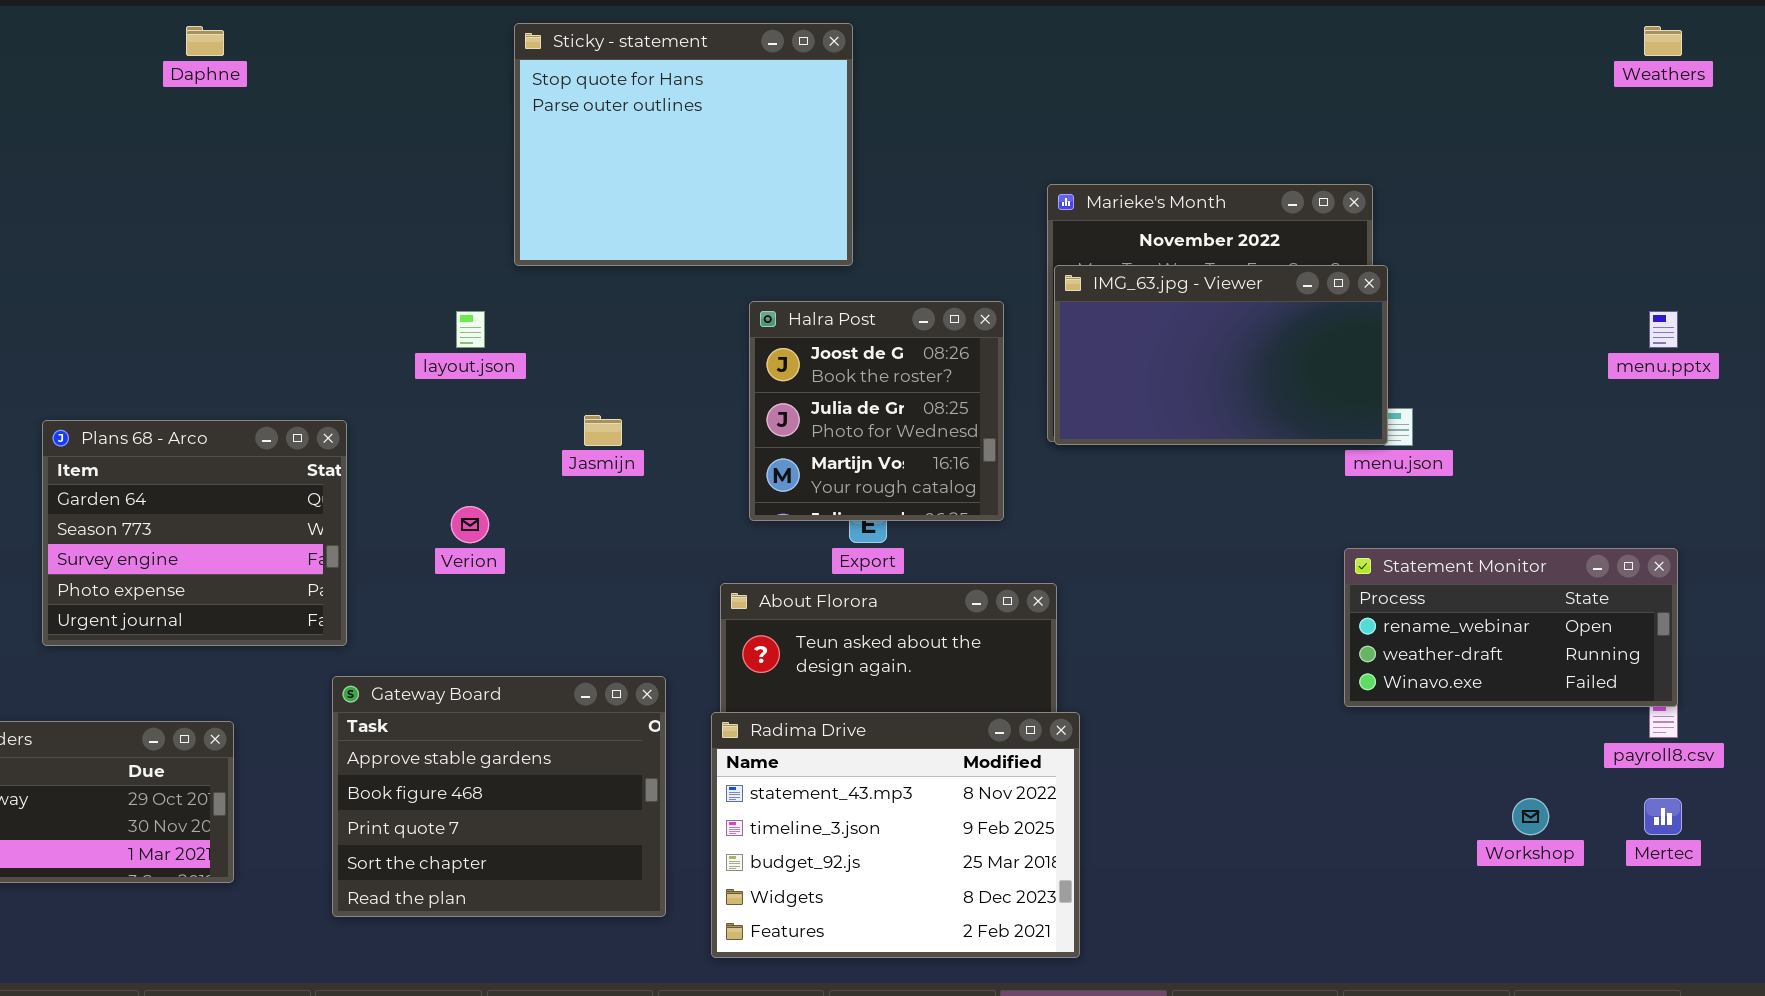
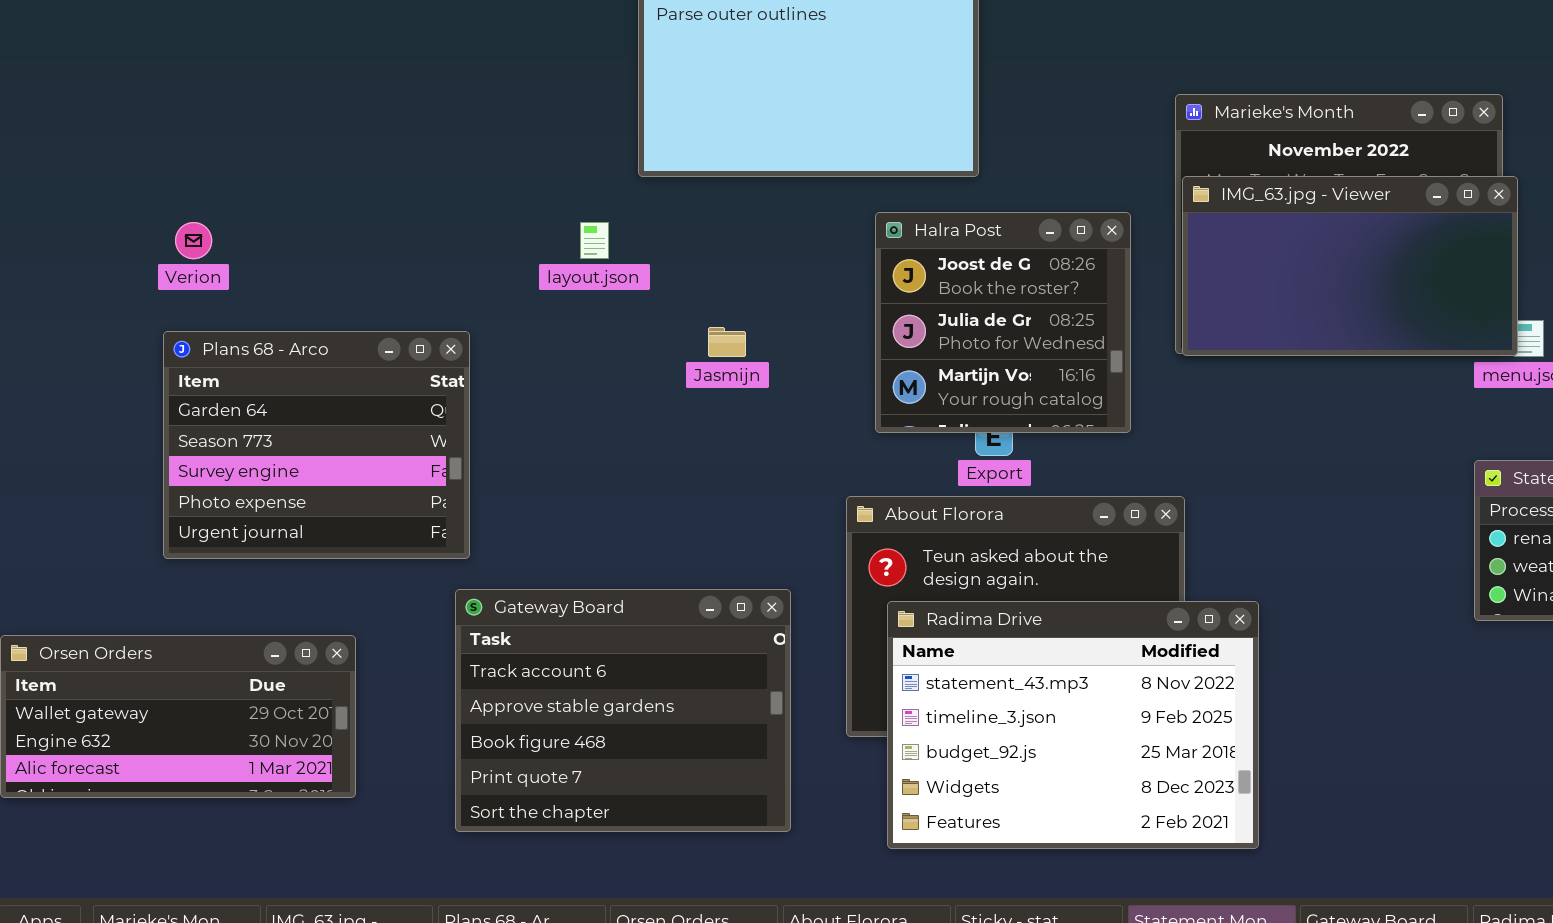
Verion: [451,506,489,543] -> [175,222,212,259], moved
Gateway Board: [332,676,666,917] -> [455,589,791,832], scrolled up 1 row
Radima Drive: [711,712,1080,958] -> [887,601,1259,849], moved

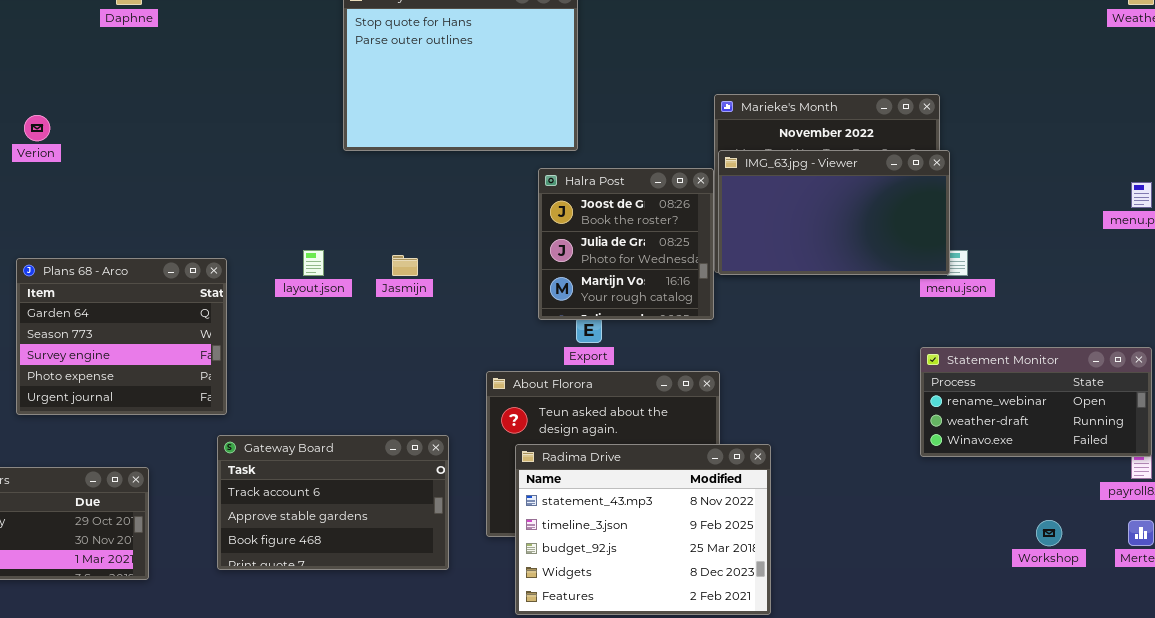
Halra Post: [875,212,1131,433] -> [538,168,714,320], moved
Verion: [175,222,212,259] -> [24,115,50,141], moved
layout.json: [580,222,609,259] -> [303,250,324,276], moved
Gateway Board: [455,589,791,832] -> [217,435,449,570], resized

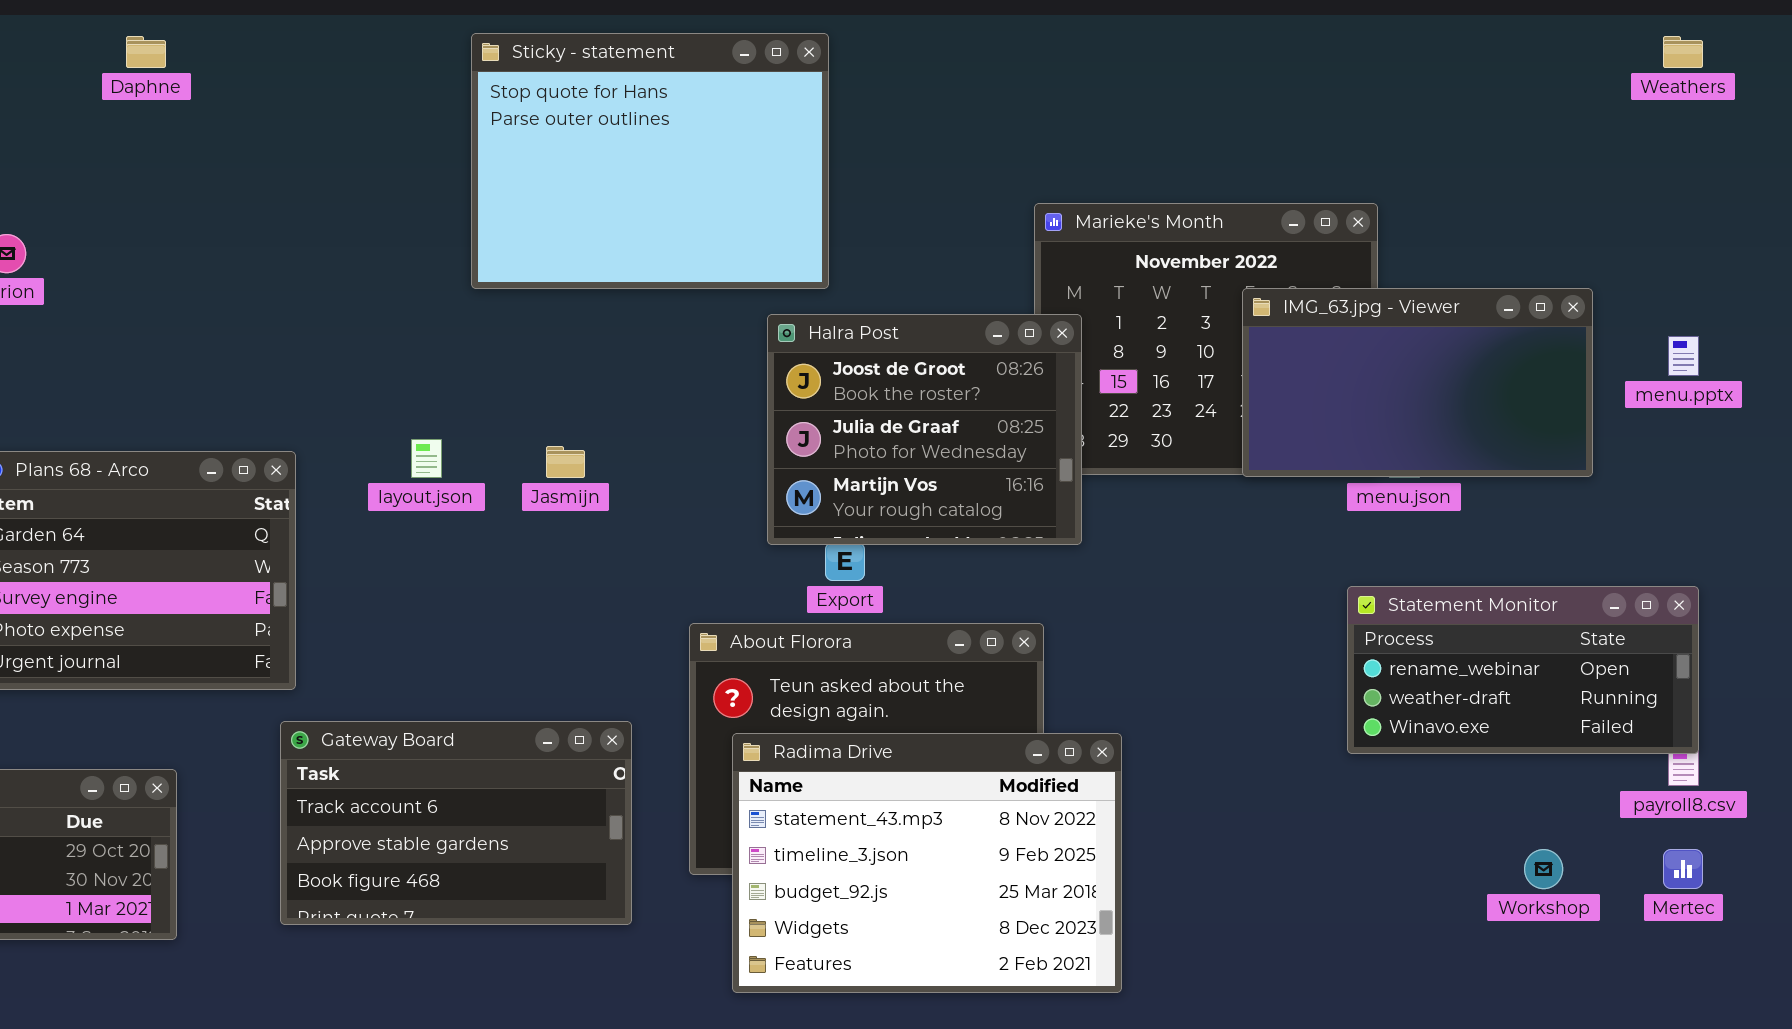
IMG_63.jpg - Viewer: [718,150,950,275] -> [1242,288,1593,477], moved
Halra Post: [538,168,714,320] -> [767,314,1082,545], resized

